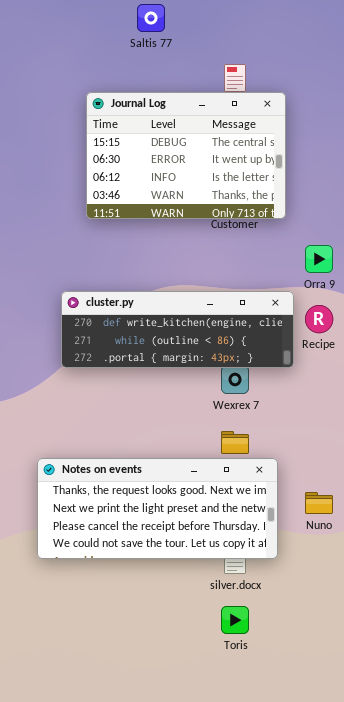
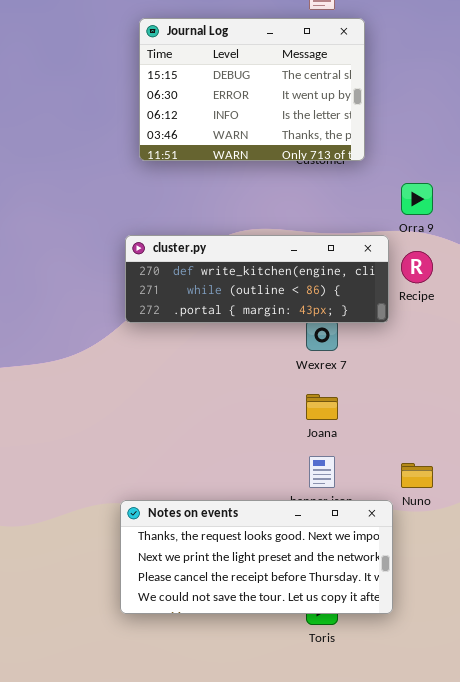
Journal Log: [86,92,286,219] -> [139,18,365,161], moved
Notes on events: [37,458,278,559] -> [120,500,393,614], moved

